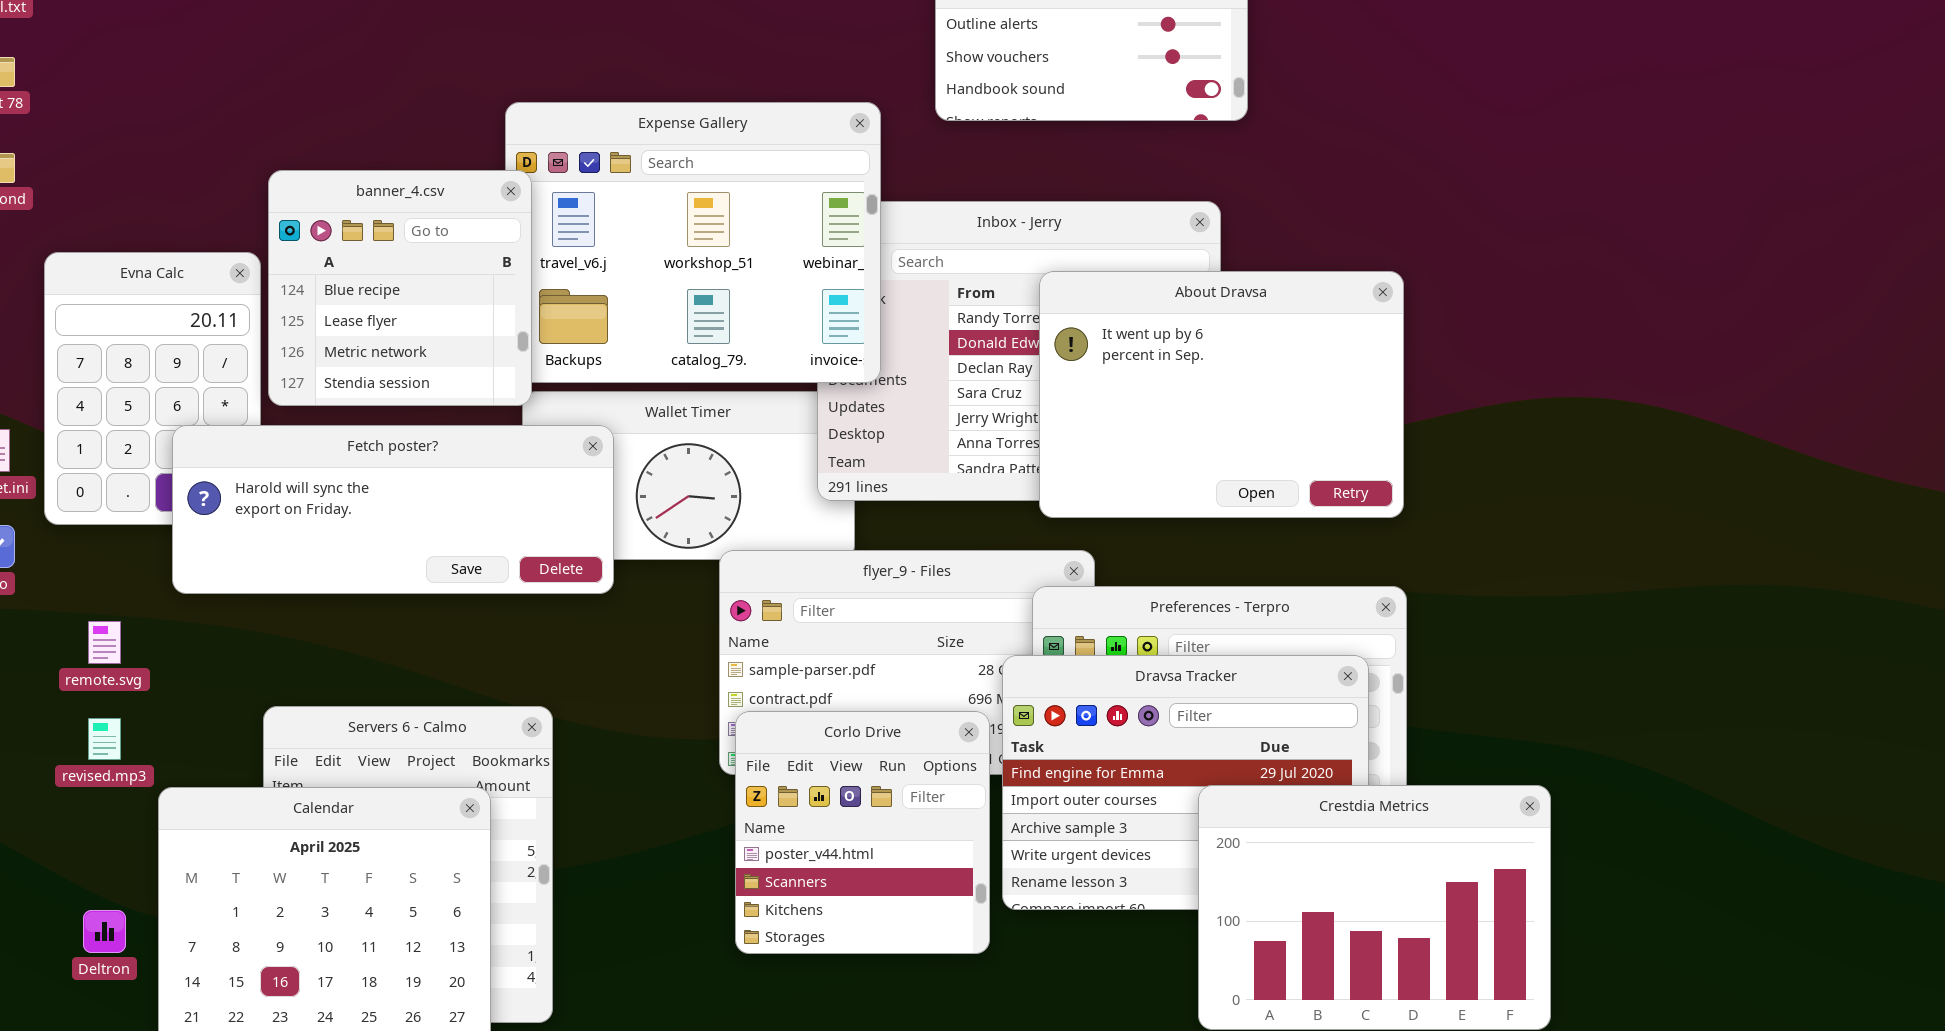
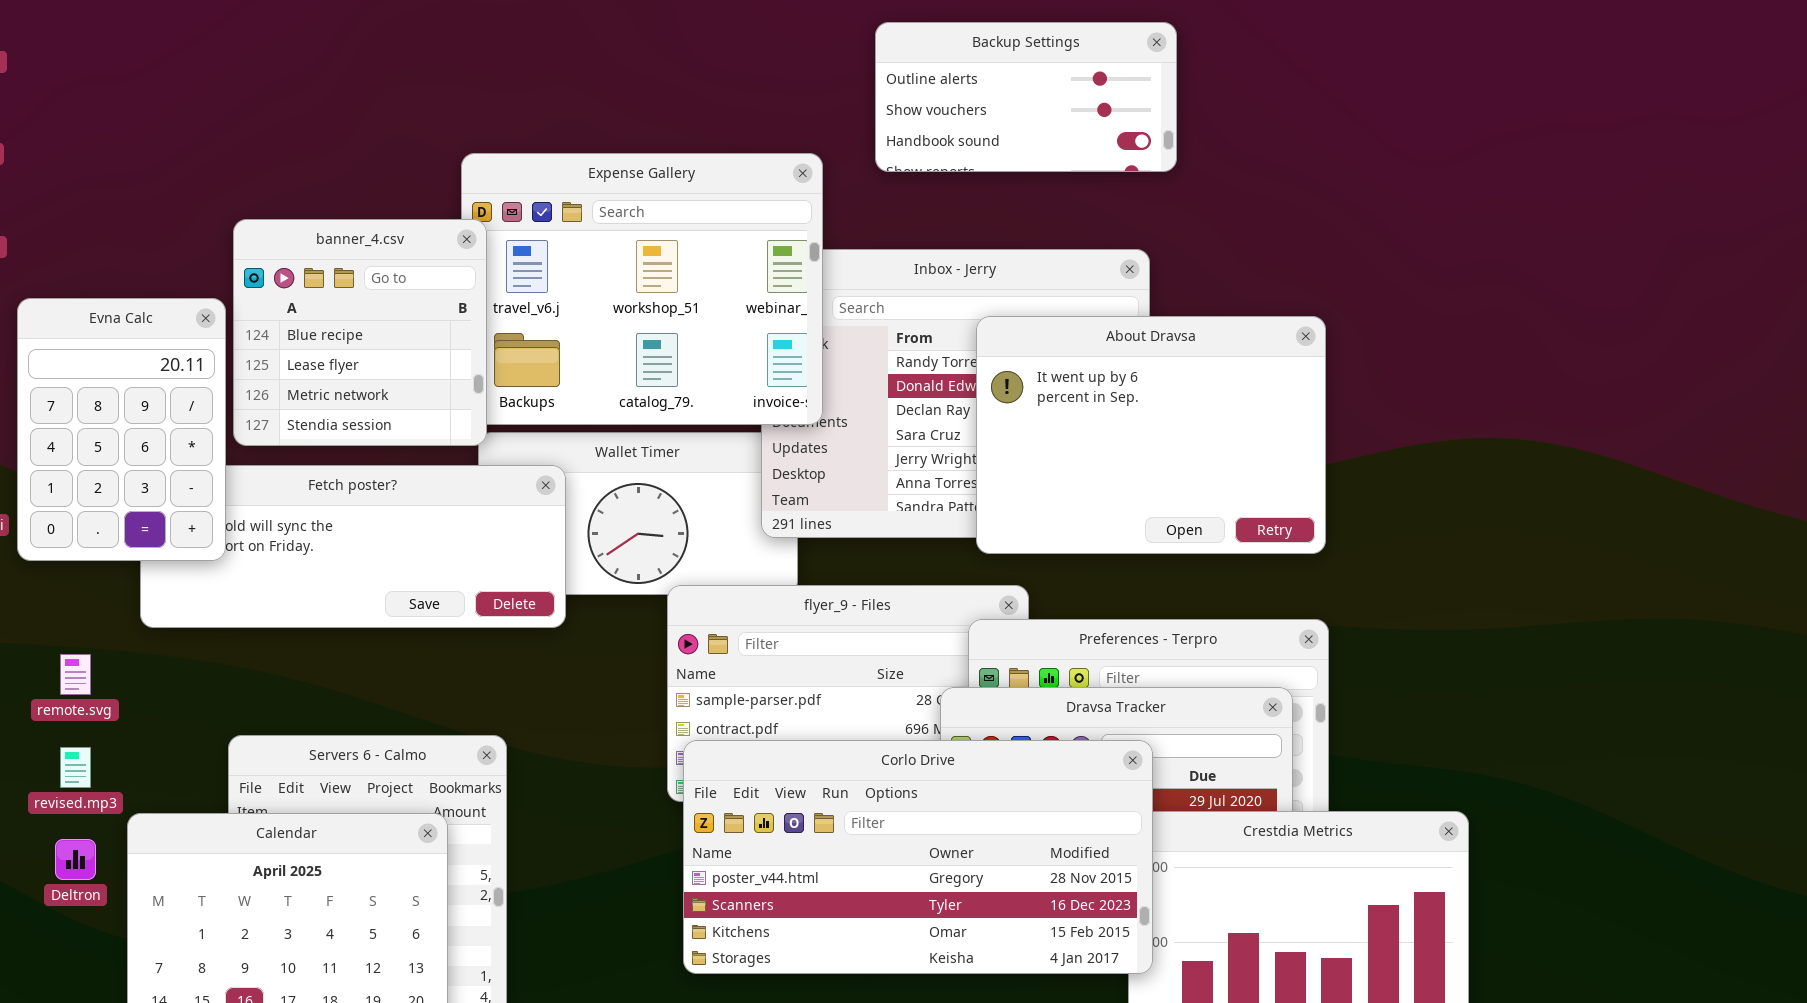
Evna Calc: [44,252,261,525] -> [17,298,226,561], raised
Corlo Drive: [735,711,990,954] -> [683,740,1153,974], resized
Deltron: [83,910,126,953] -> [55,839,96,880], moved

